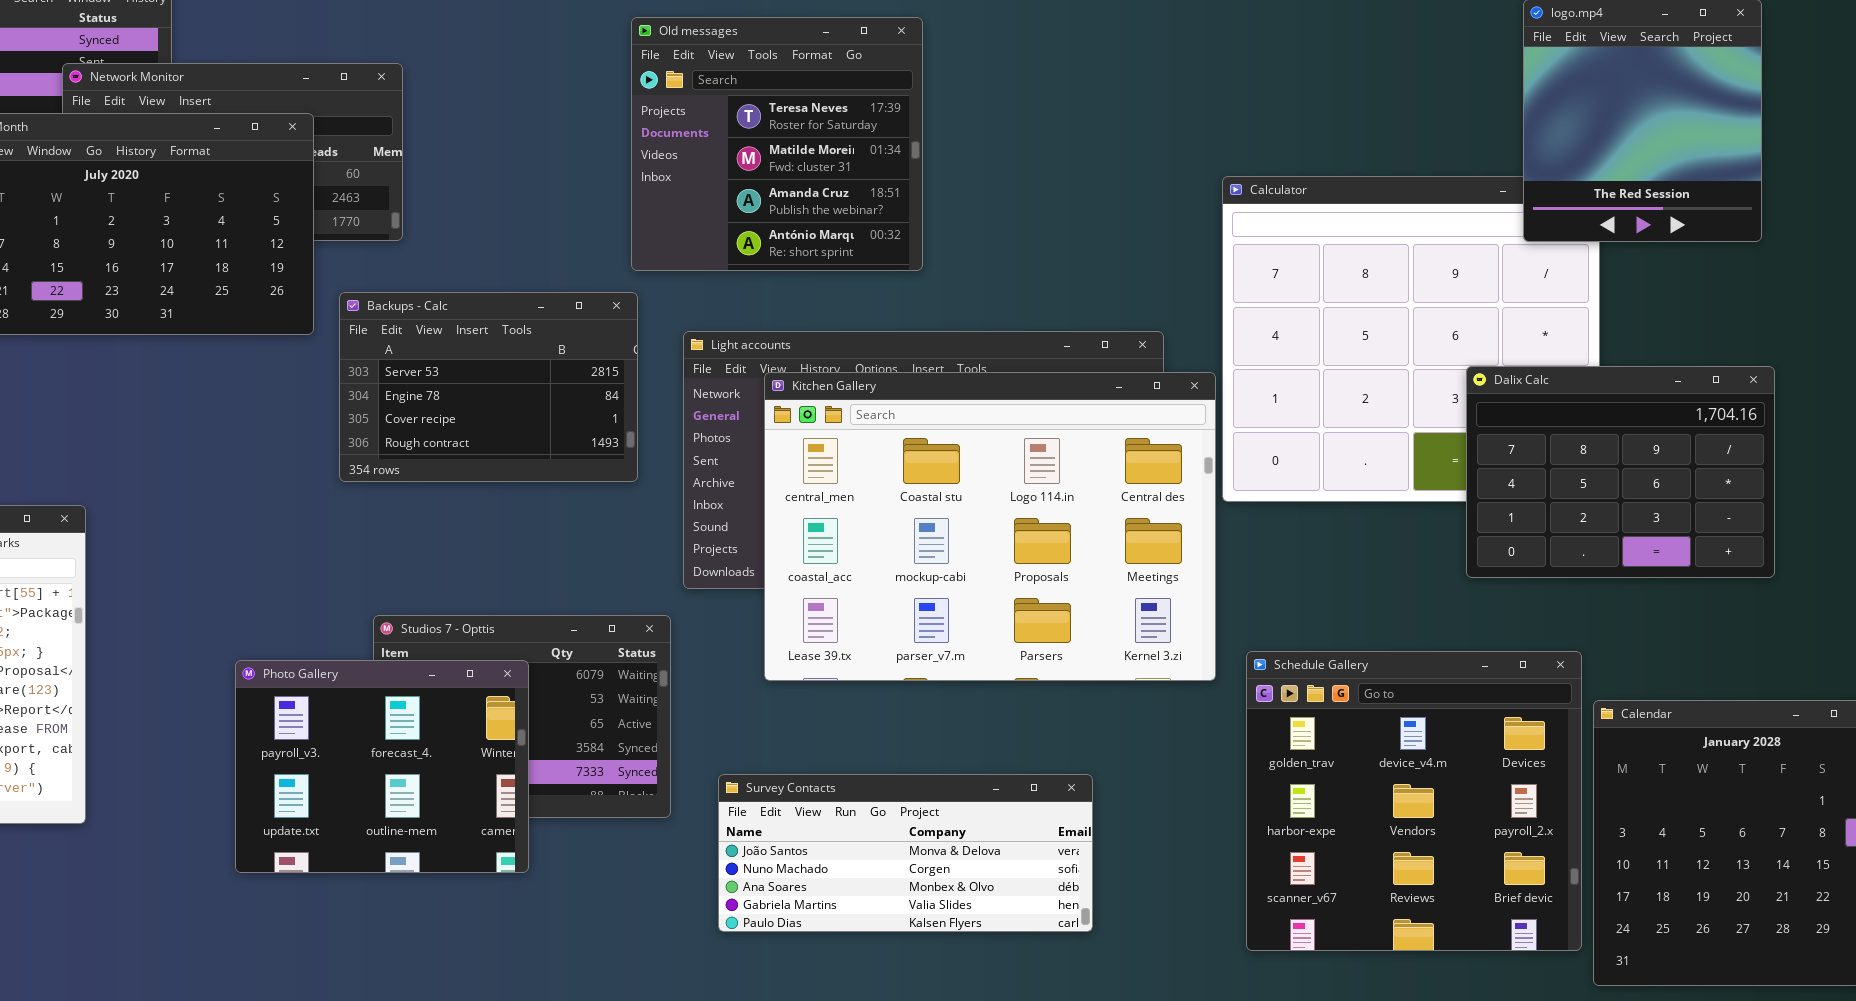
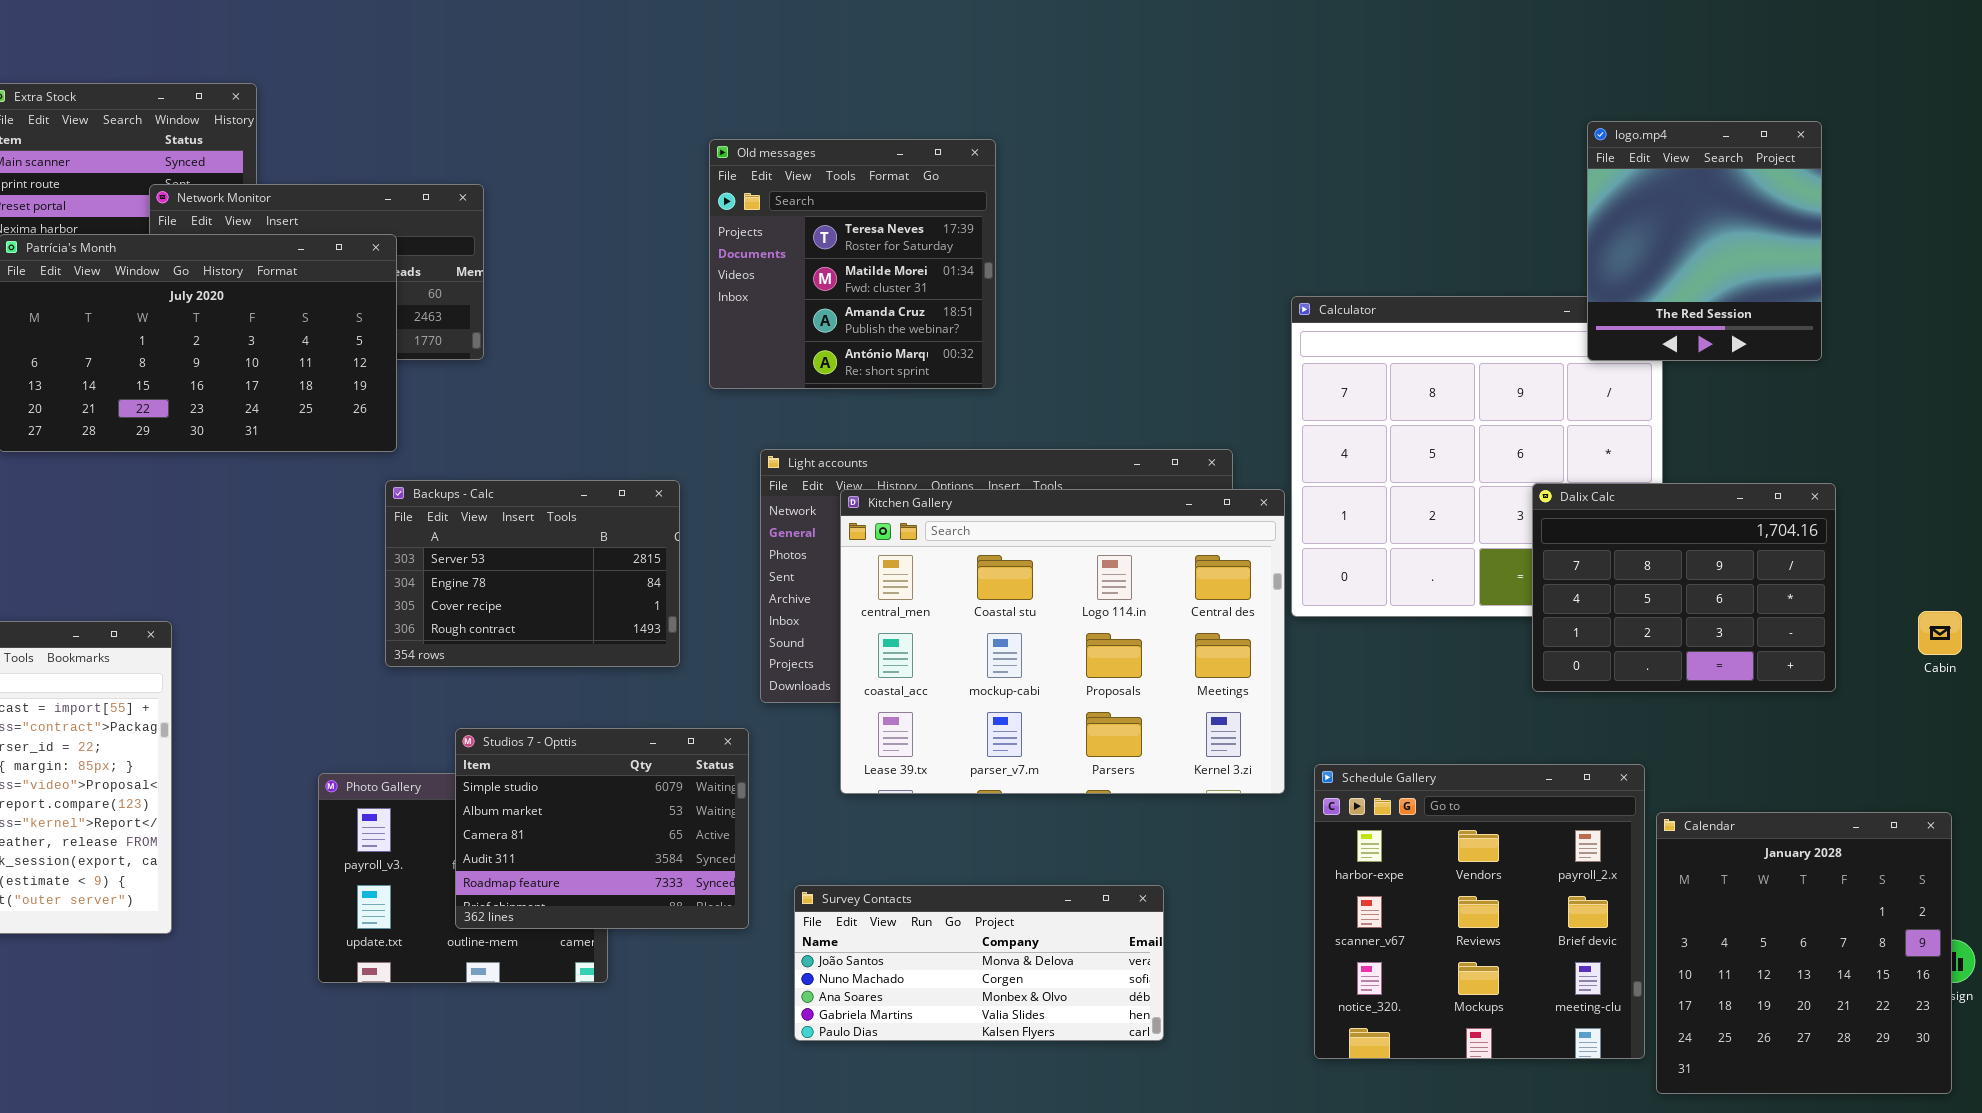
Backups - Calc: [339,292,638,482] -> [385,480,680,667], moved
Studios 7 - Opttis: [373,615,671,818] -> [455,728,749,929], raised
Schedule Gallery: [1246,651,1582,951] -> [1314,764,1645,1059], scrolled down 1 row

